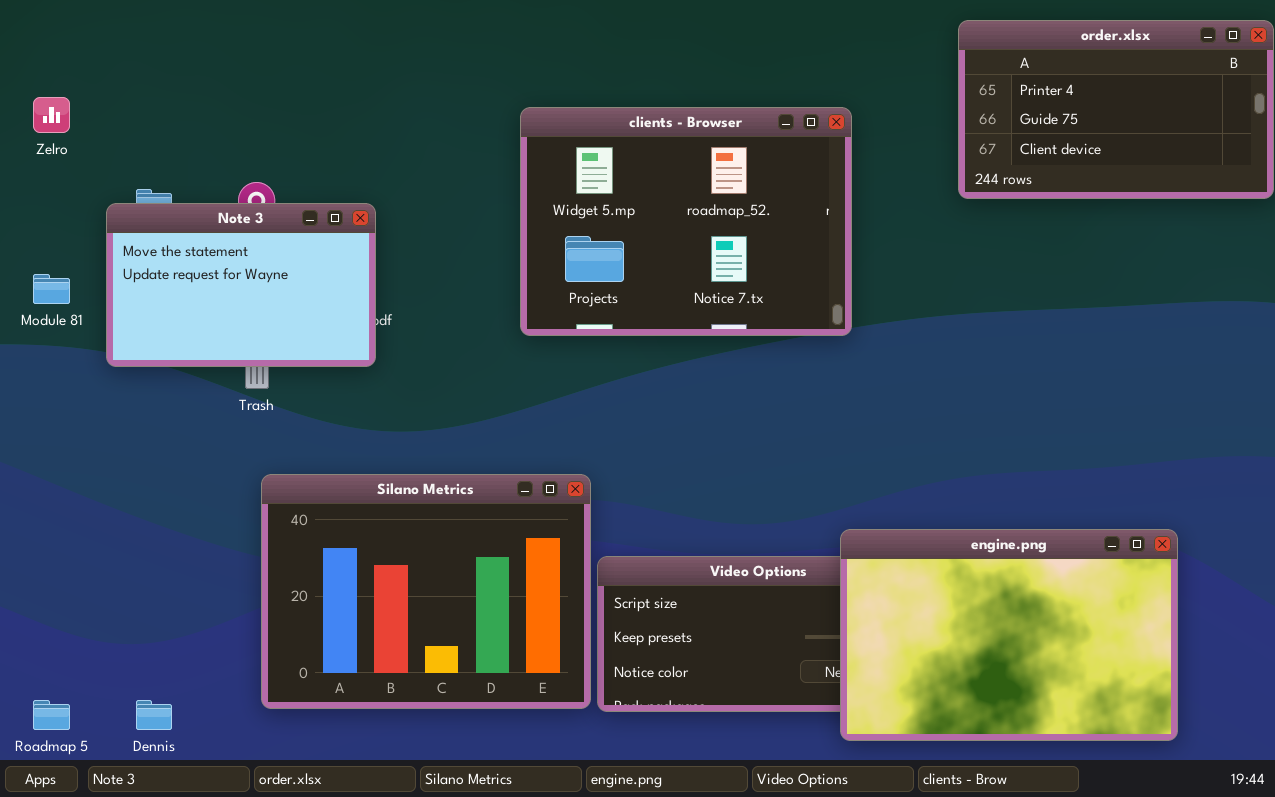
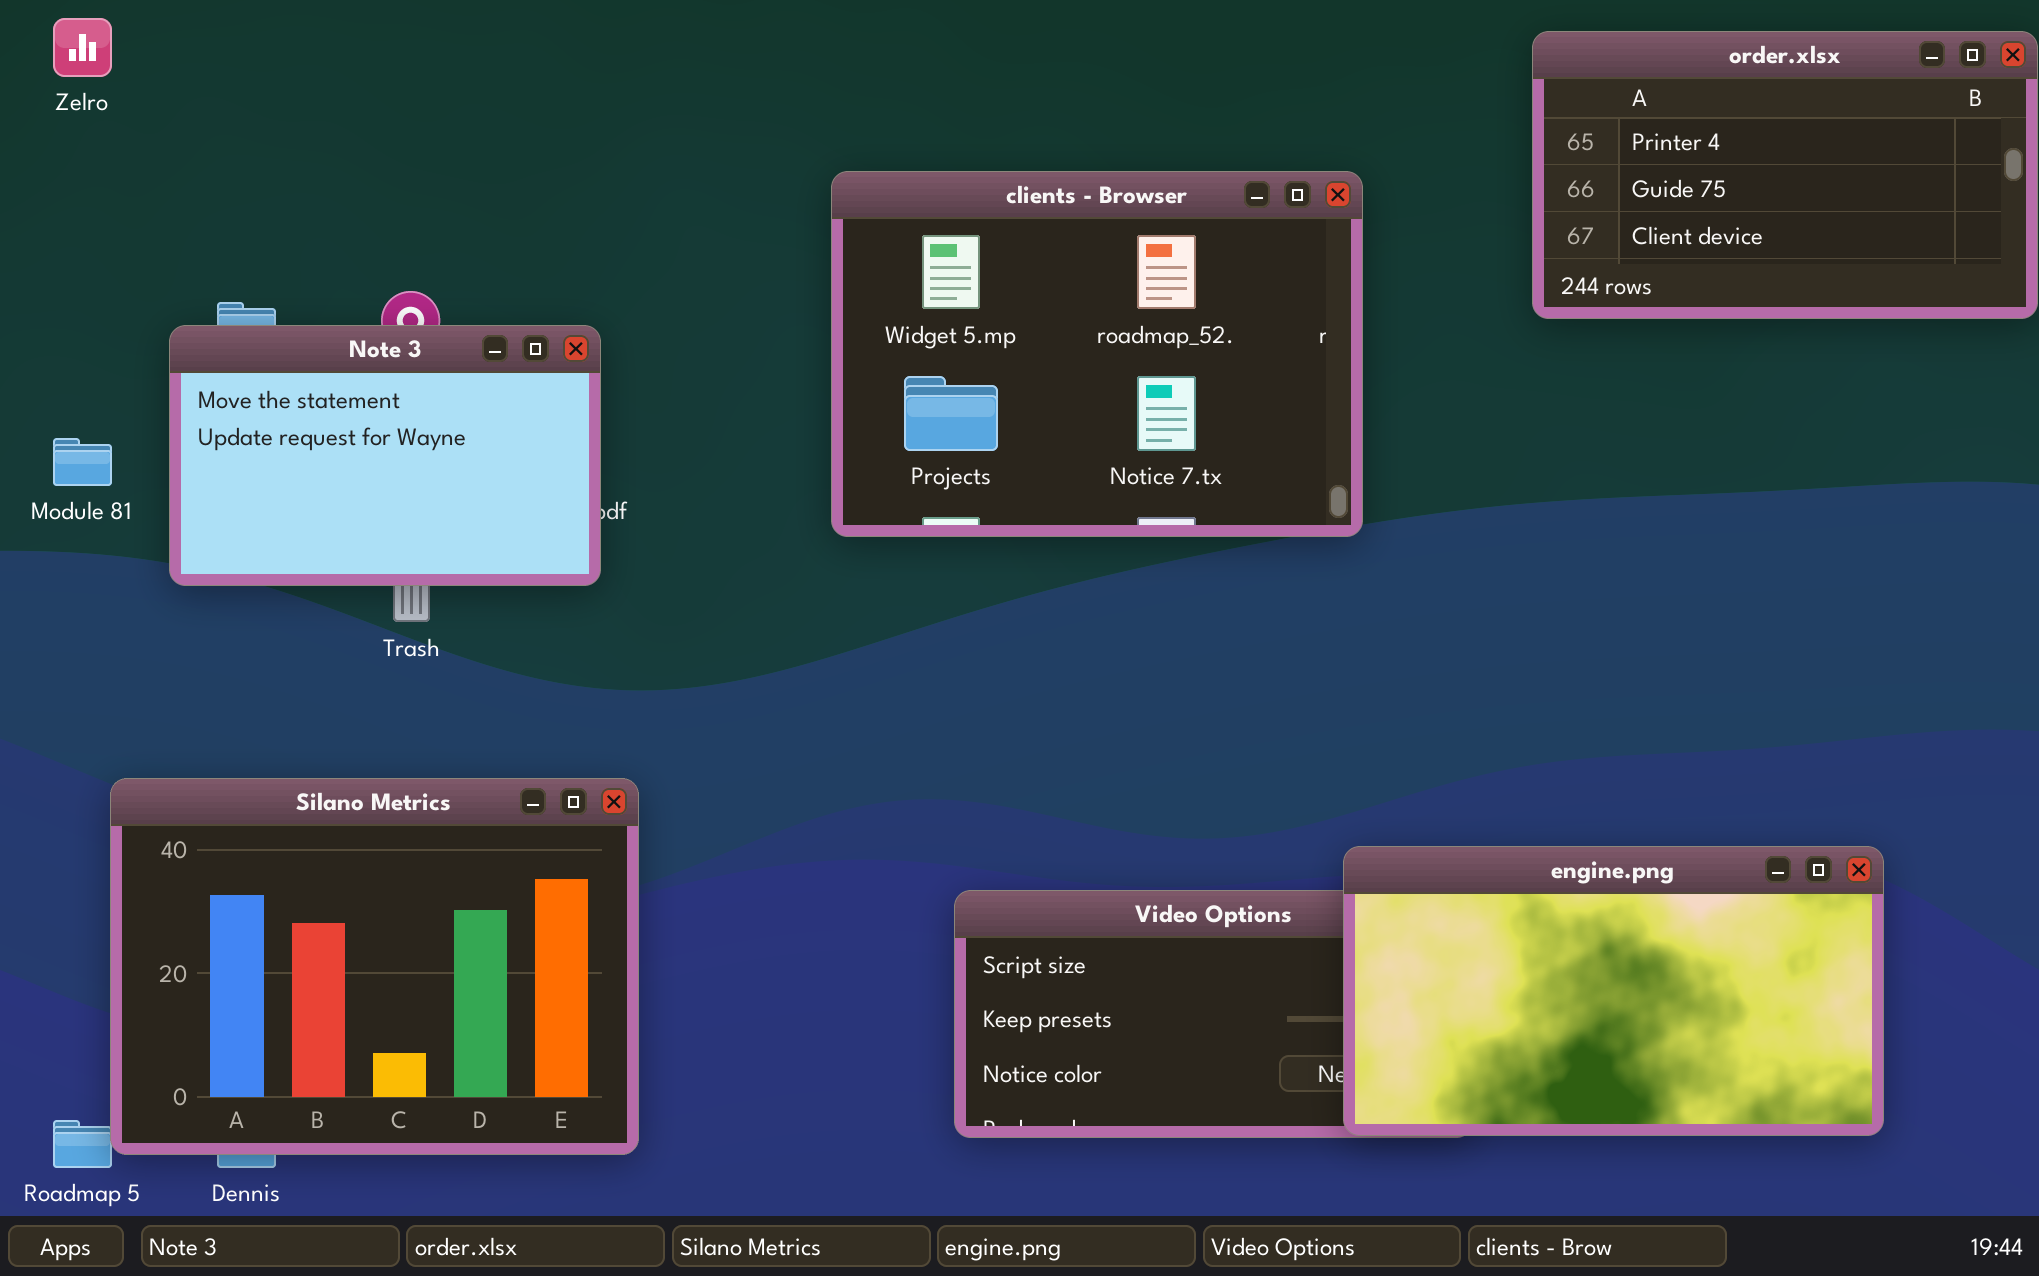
Zelro: [33,97,70,133] -> [53,18,112,77], moved
Silano Metrics: [261,474,591,709] -> [110,778,639,1155], moved
engine.png: [840,529,1178,741] -> [1343,846,1884,1136], resized

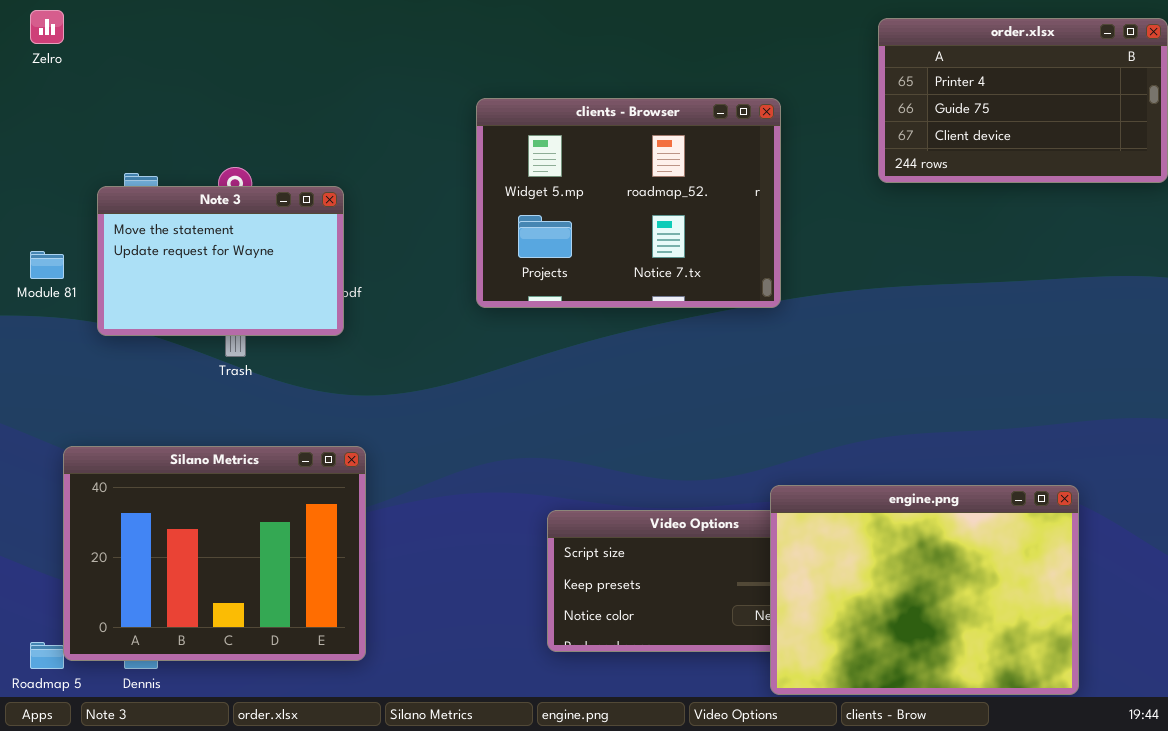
engine.png: [1343,846,1884,1136] -> [770,485,1079,695], resized

